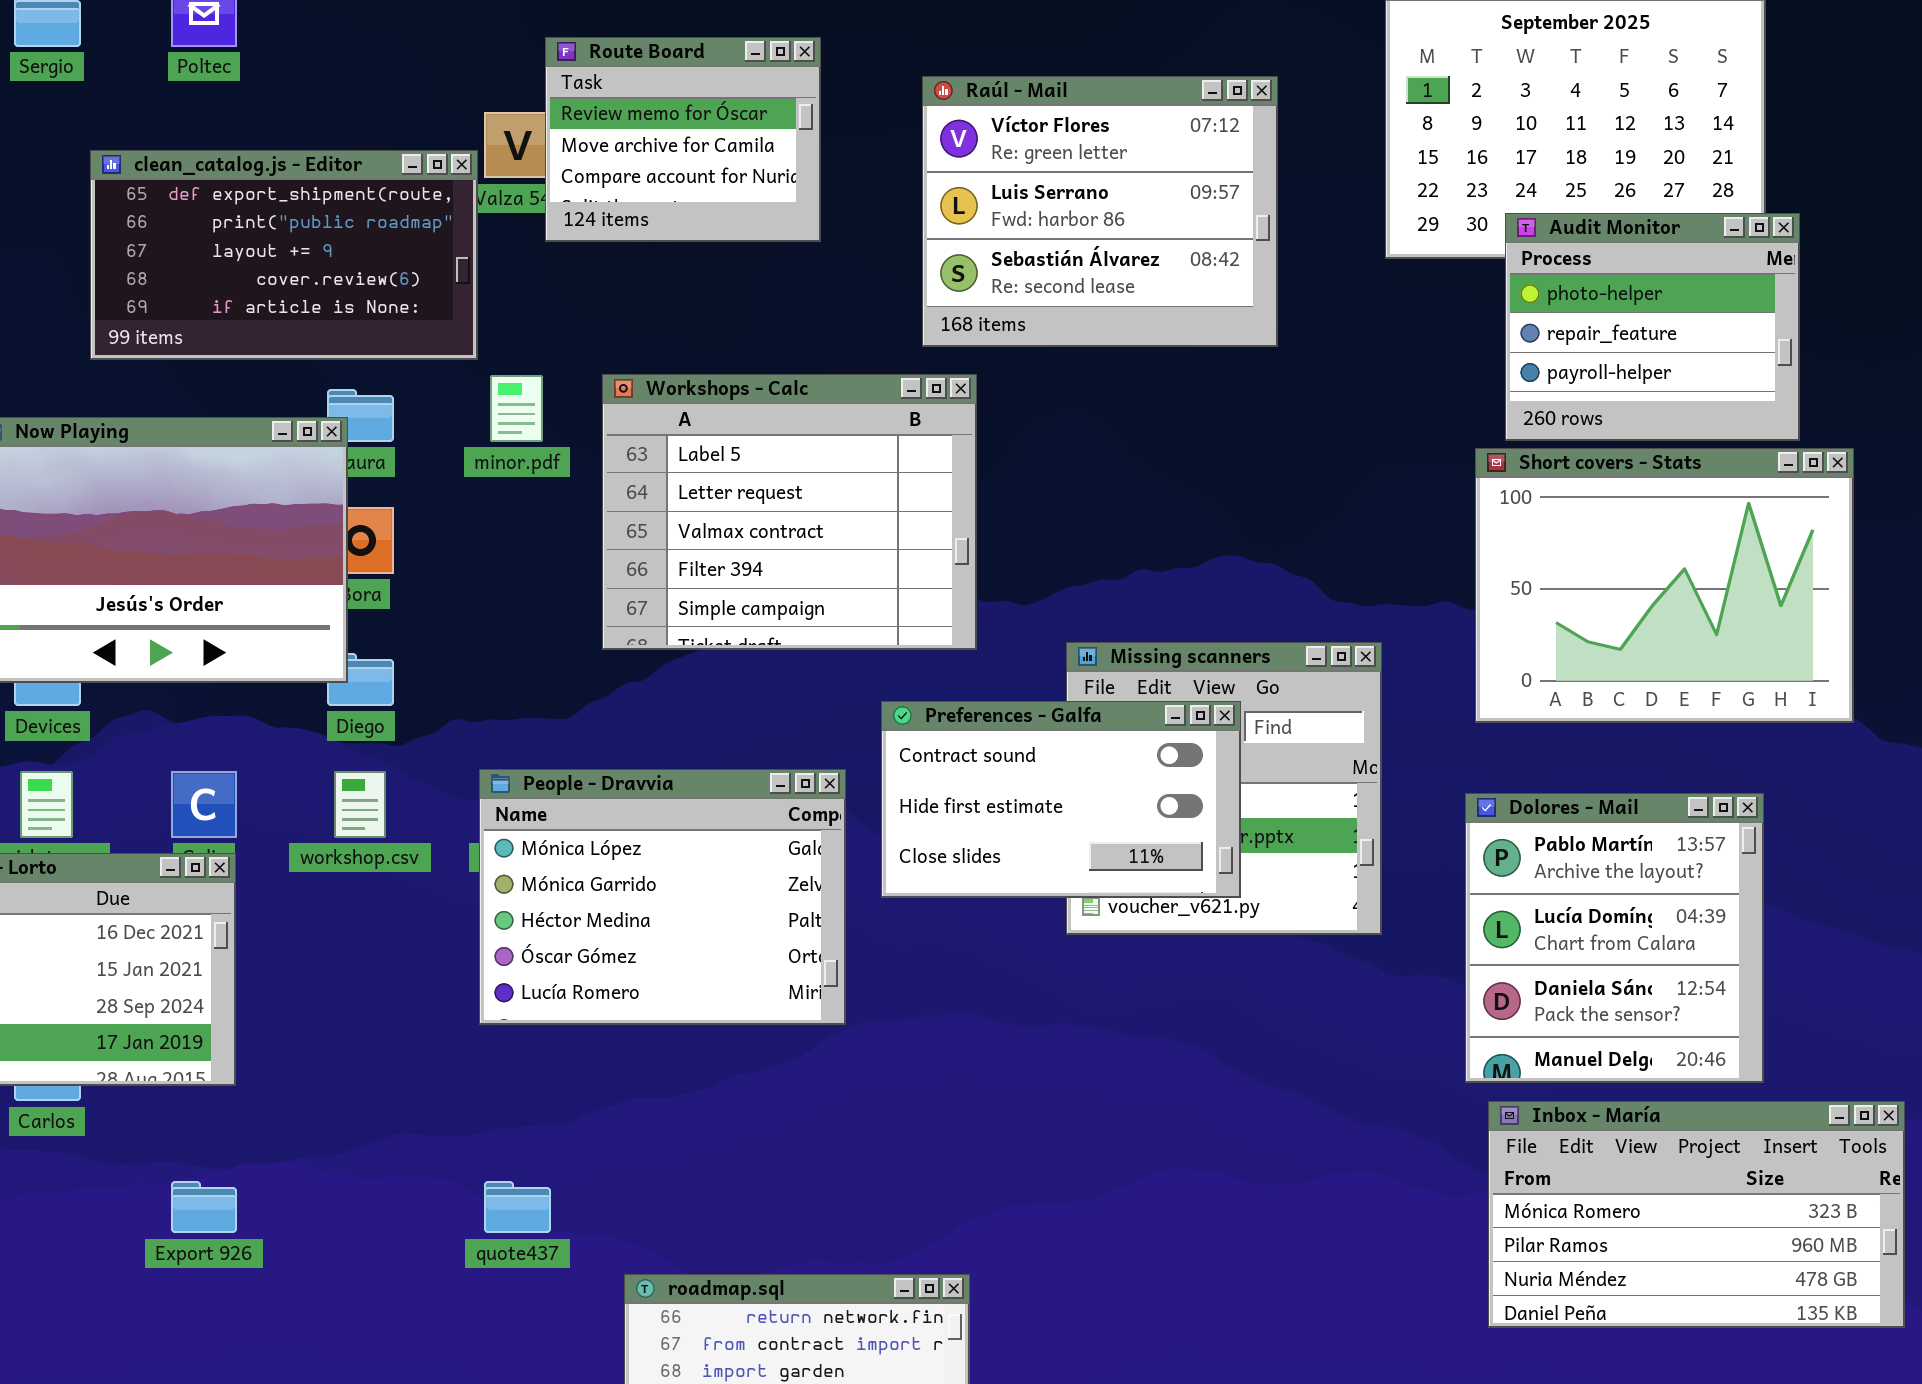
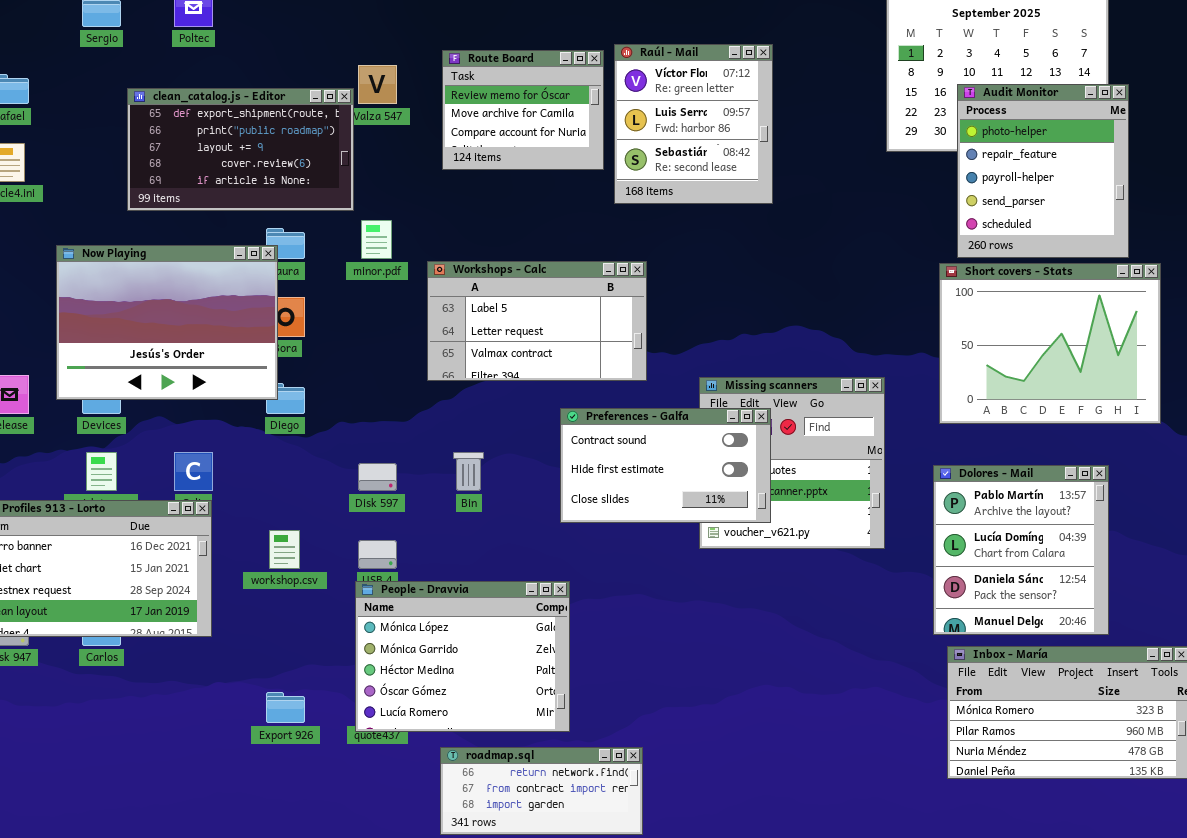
Route Board: [545,37,821,242] -> [442,50,604,170], moved
Raúl - Mail: [922,76,1278,347] -> [614,44,773,204], resized
Audit Monitor: [1505,213,1800,441] -> [957,84,1129,258], resized
Workshops - Calc: [602,374,977,650] -> [427,261,647,381], resized
Preferences - Galfa: [881,701,1241,898] -> [560,408,771,523], moved
People - Dravvia: [479,769,846,1025] -> [355,581,570,732], moved
workshop.csv: [334,771,386,838] -> [269,530,300,569], moved
Export 926: [171,1181,237,1233] -> [266,692,305,723], moved

